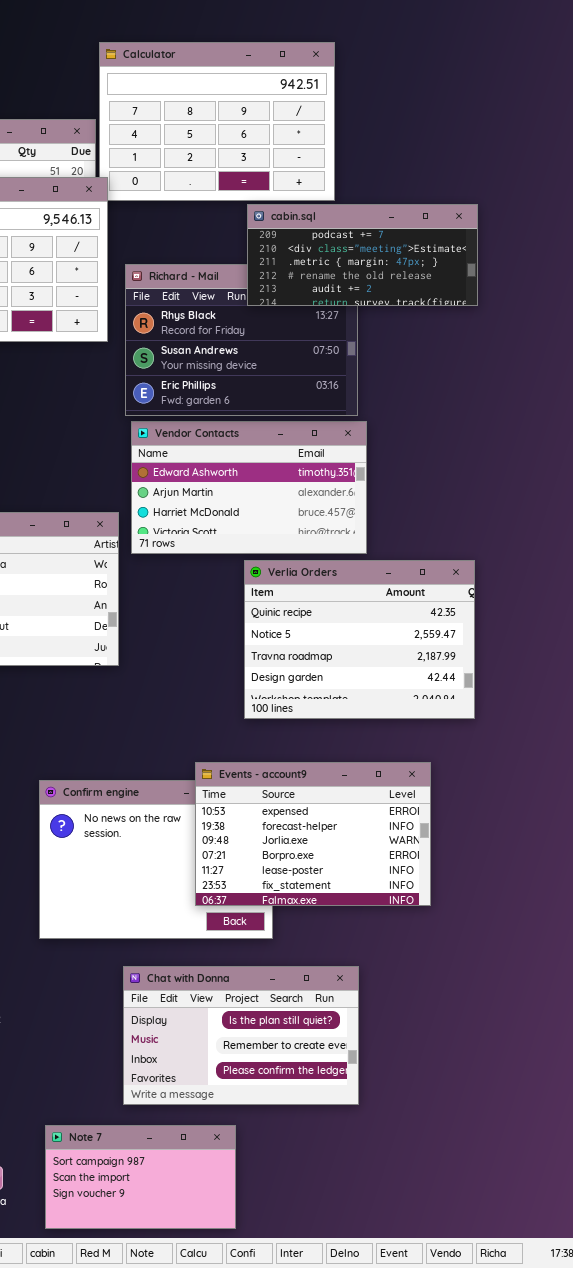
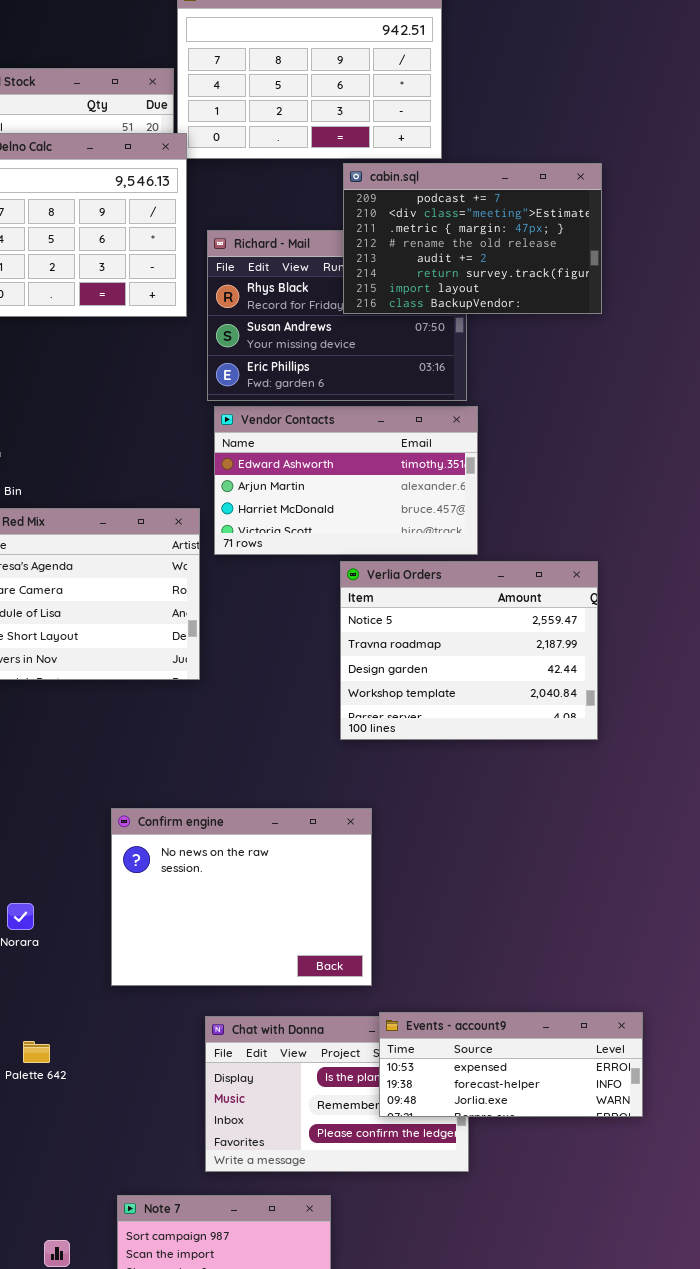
cabin.sql: [247,204,478,306] -> [343,163,602,314], resized
Verlia Orders: [244,560,475,719] -> [340,561,598,740], scrolled down 1 row
Events - account9: [195,762,431,906] -> [379,1012,643,1117], moved, resized

